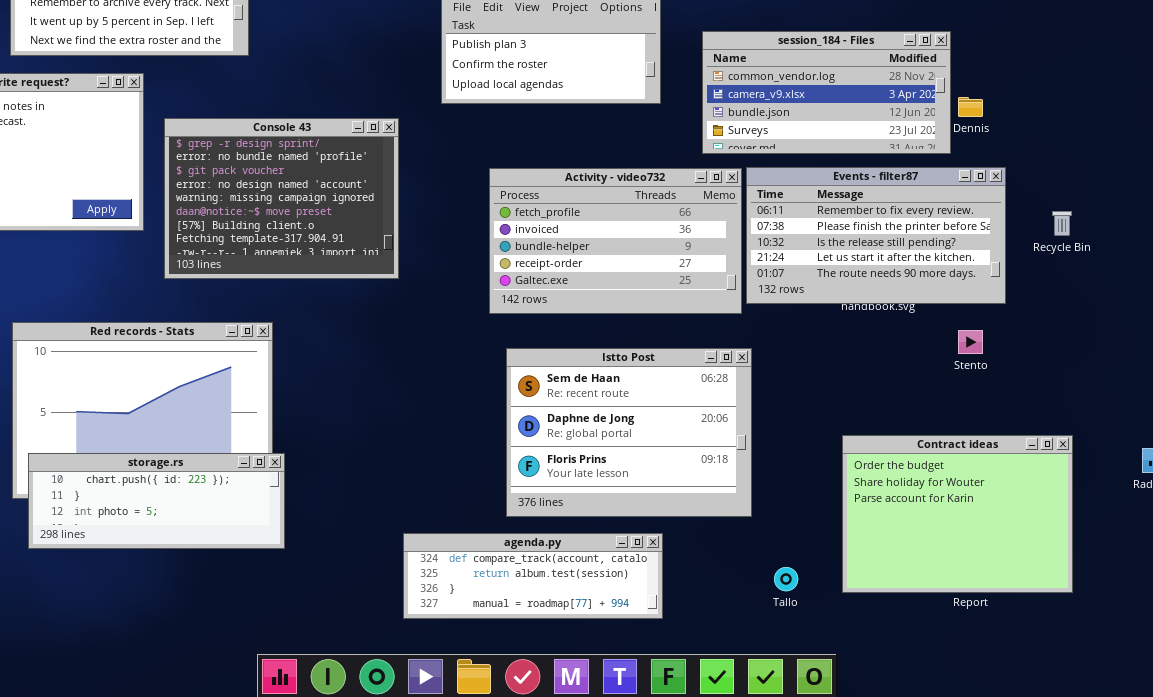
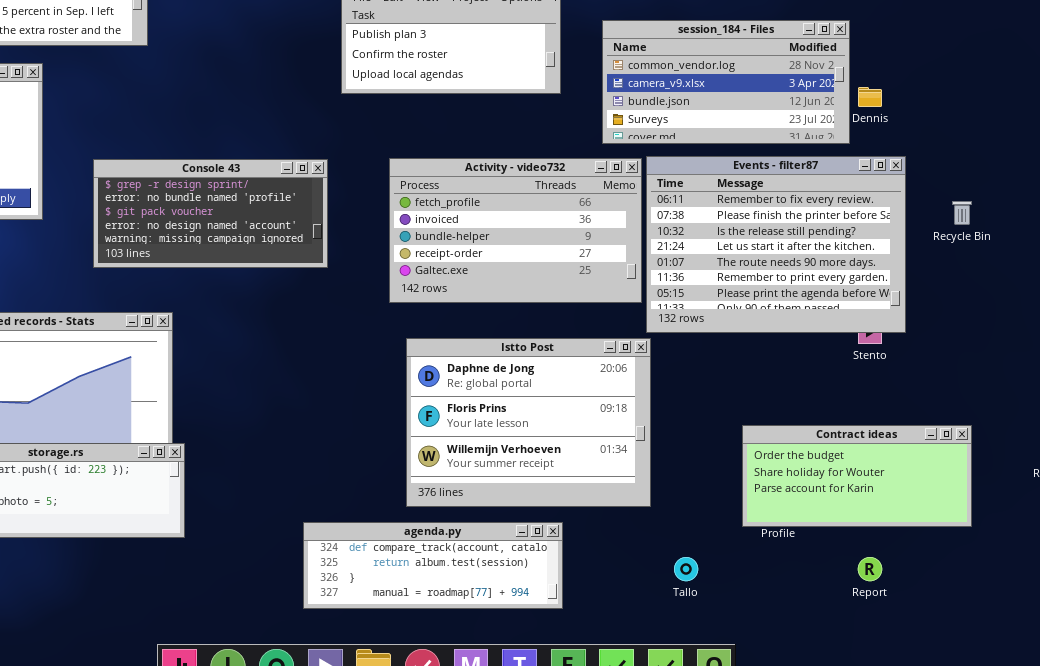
Console 43: [164,118,399,279] -> [93,159,328,268], moved, resized
Events - filter87: [746,167,1006,304] -> [646,156,906,333], resized
Istto Post: [506,348,752,517] -> [406,338,651,507], scrolled down 1 row
Contract ideas: [842,435,1073,593] -> [742,425,972,527], resized

